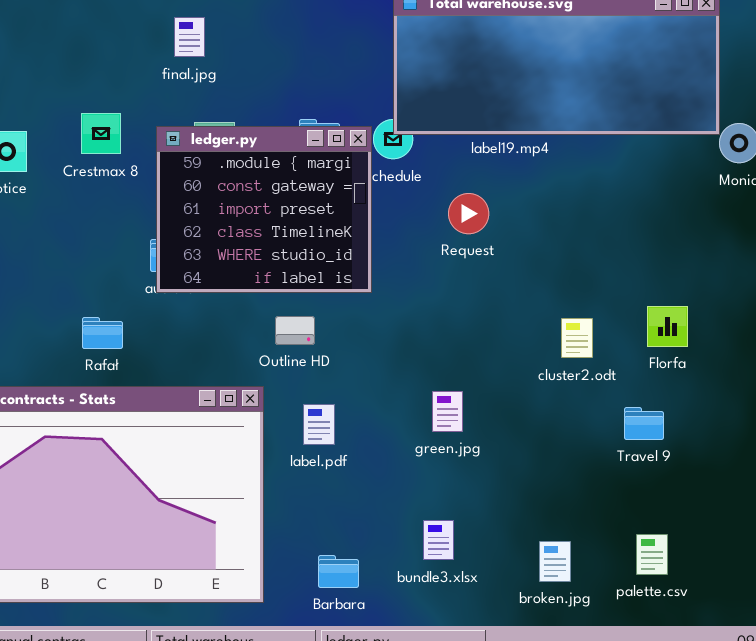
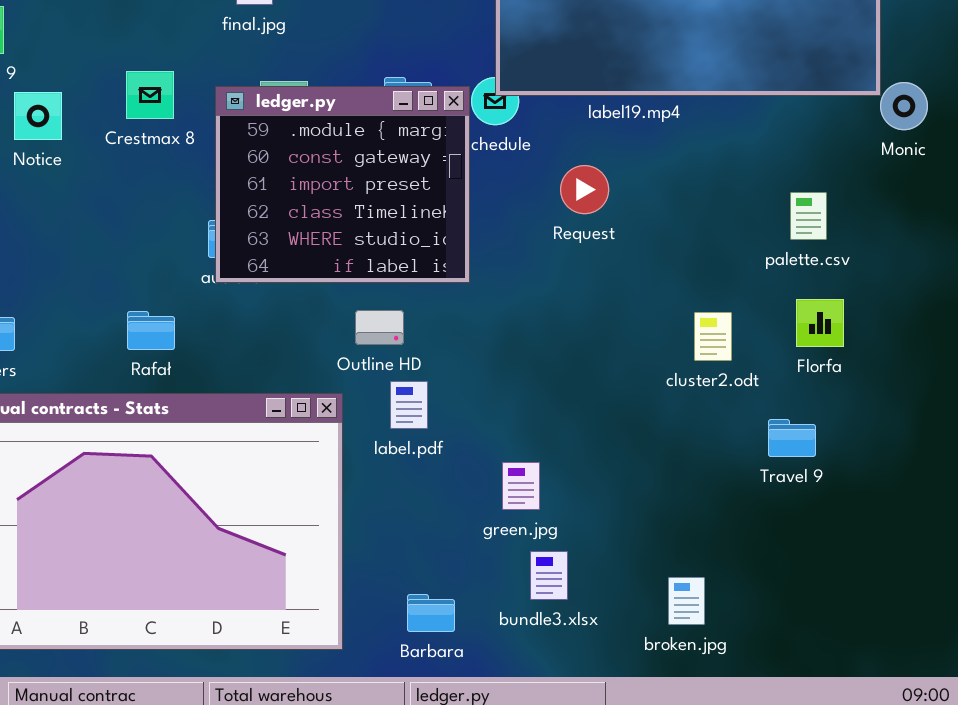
green.jpg: [432,391,463,432] -> [502,462,540,510], moved
label.pdf: [303,404,335,445] -> [390,381,428,429], moved
palette.csv: [636,534,668,575] -> [790,192,827,240], moved

